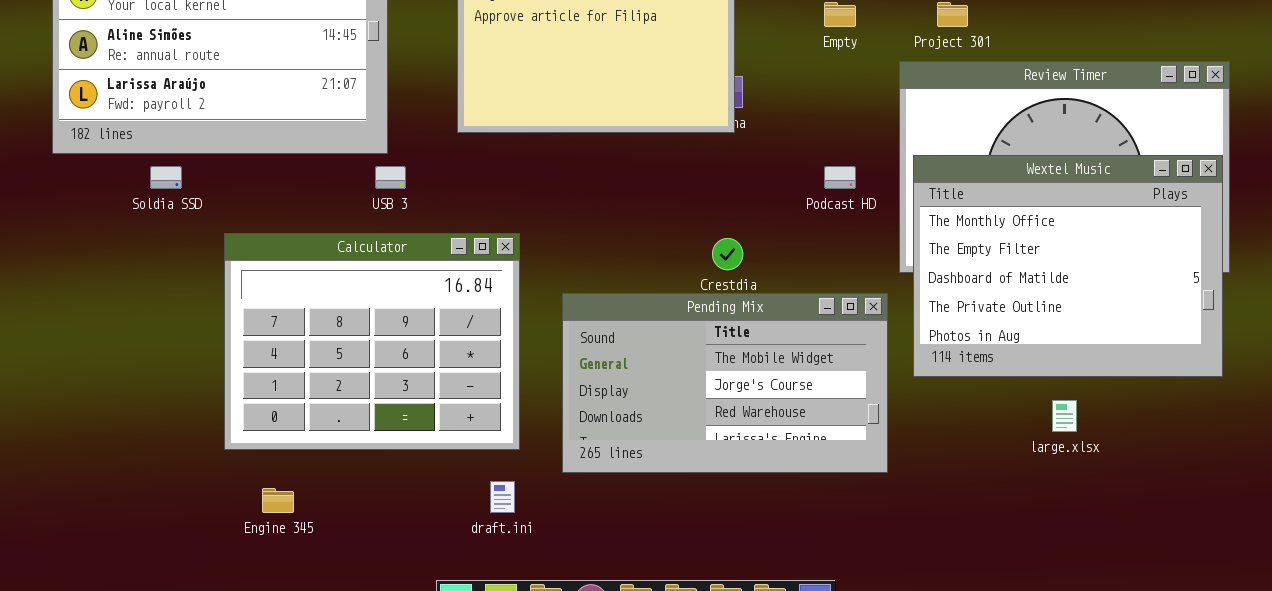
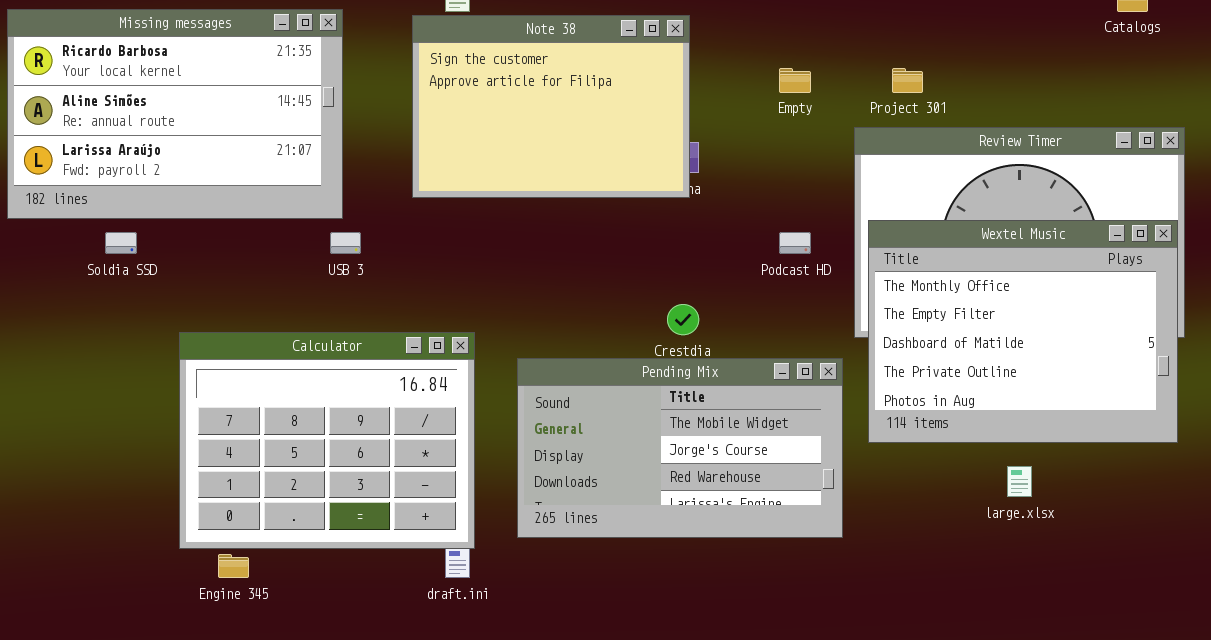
Calculator: [224,233,520,450] -> [179,332,475,549], moved

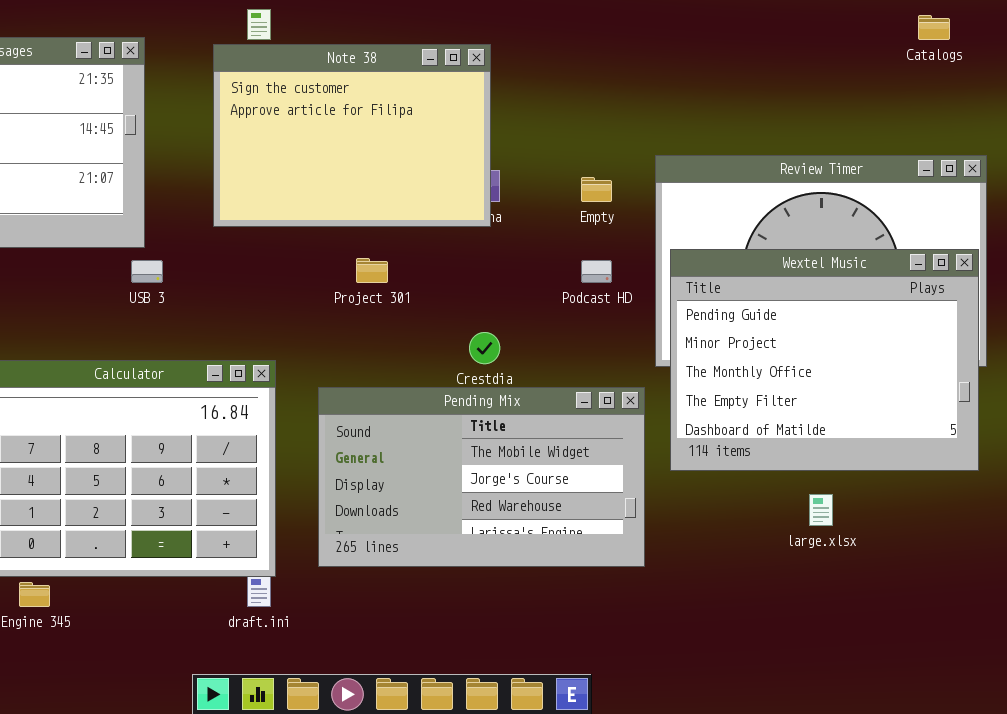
Empty: [779,68,811,93] -> [581,177,612,202], moved
Project 301: [892,68,923,93] -> [356,258,388,283], moved
Wextel Music: [868,220,1178,443] -> [670,249,979,471], scrolled up 2 rows

